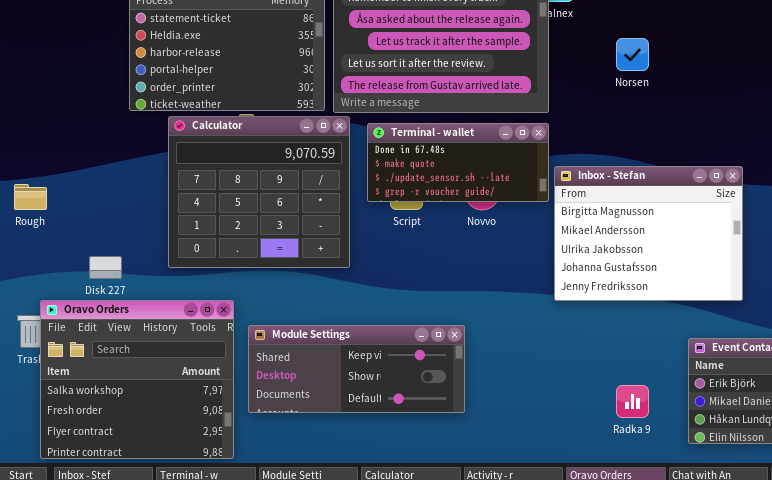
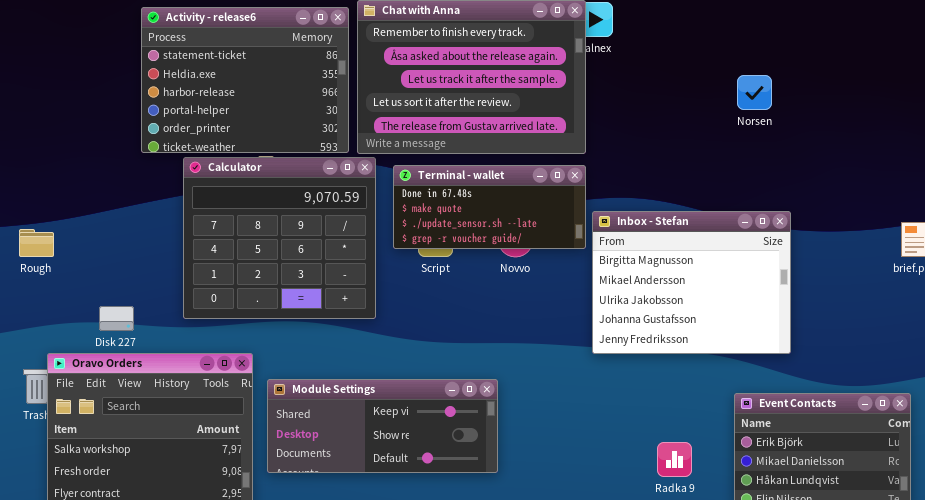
Norsen: [616,38,649,71] -> [737,75,772,110], moved

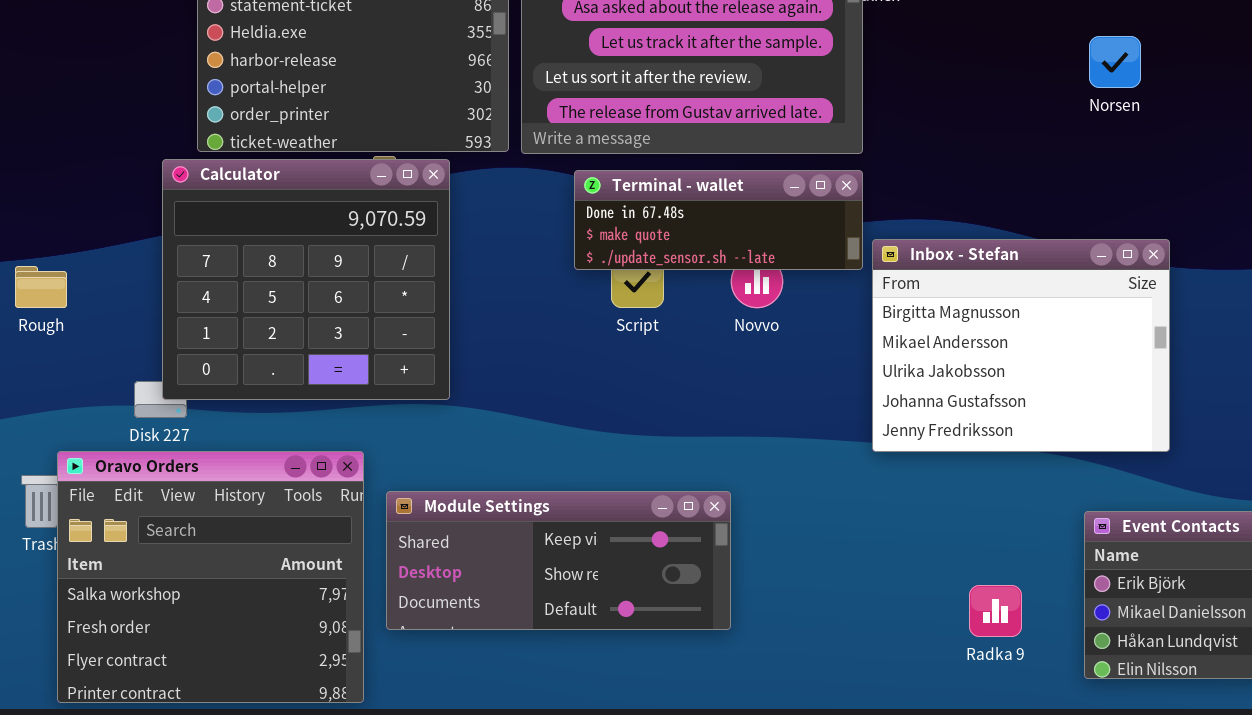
Calculator: [183,157,376,319] -> [162,159,450,400], moved
Terminal - wallet: [393,165,586,249] -> [574,170,863,270], resized

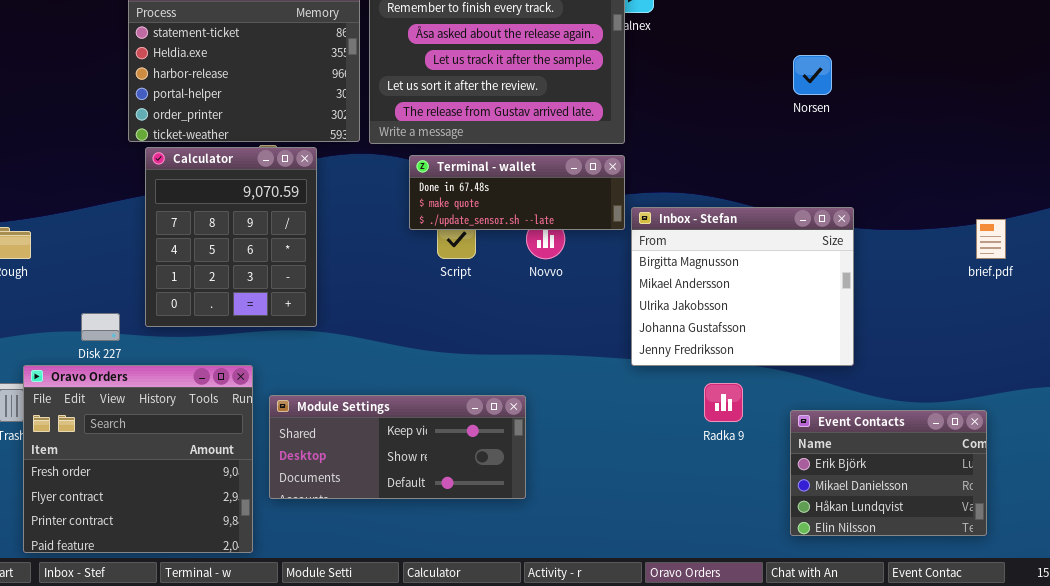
Calculator: [162,159,450,400] -> [145,147,317,327], resized
Oravo Orders: [57,451,364,703] -> [23,365,253,553], scrolled down 1 row
Radka 9: [969,585,1022,637] -> [704,383,743,422], moved

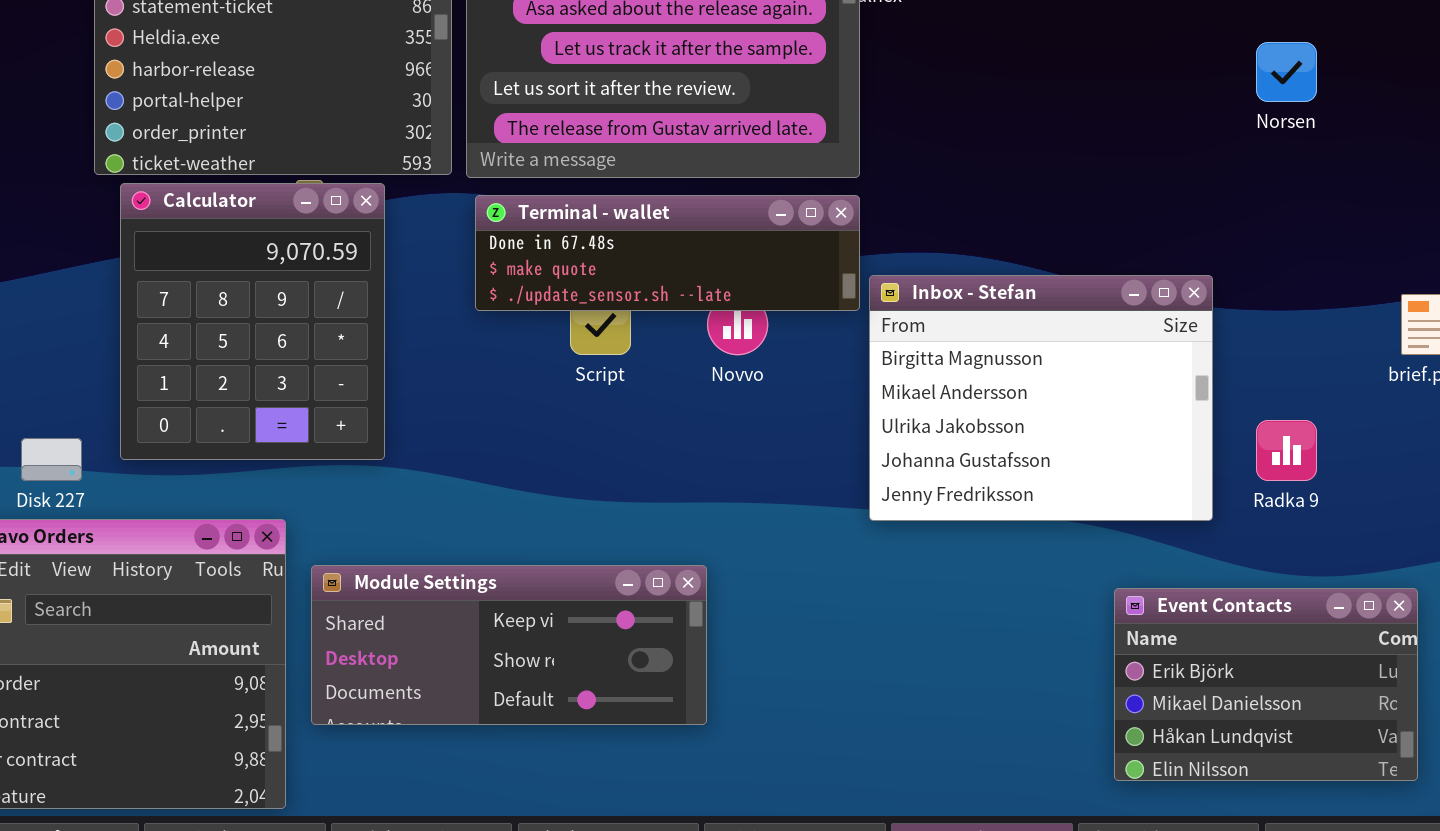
Norsen: [793,55,832,95] -> [1256,42,1317,102], moved
Terminal - wallet: [409,155,625,230] -> [475,195,860,311], resized
Radka 9: [704,383,743,422] -> [1256,420,1317,481], moved

